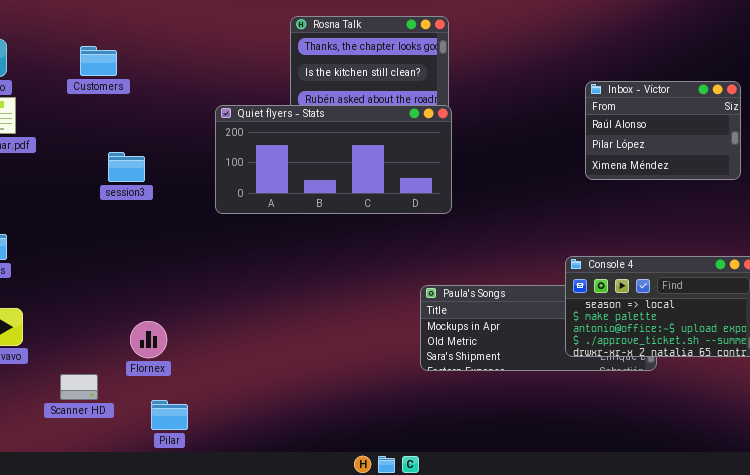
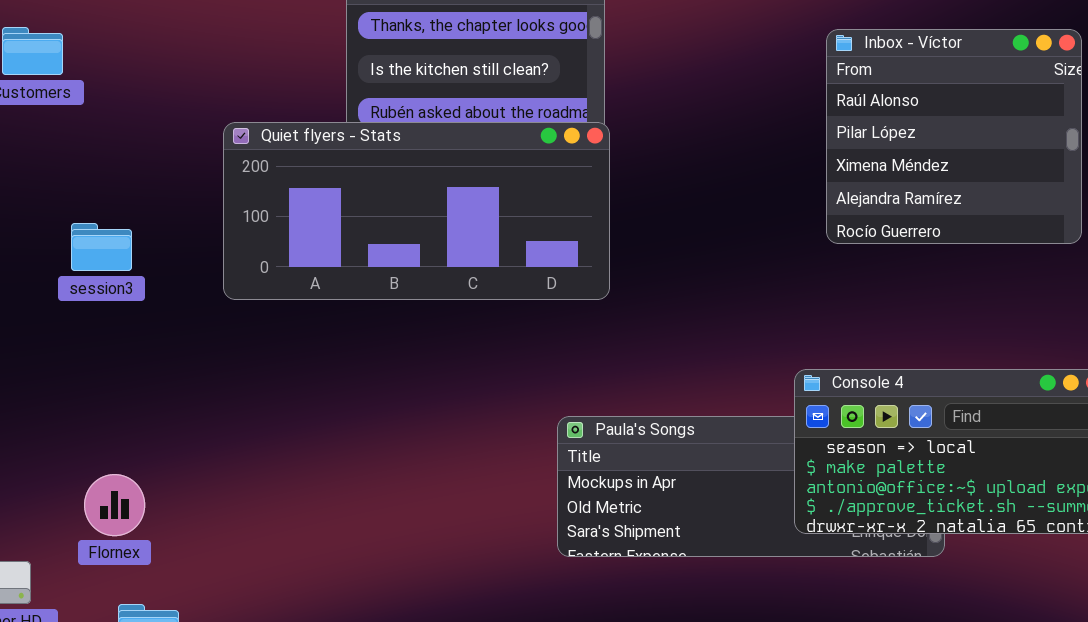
Inbox - Víctor: [585,81,741,180] -> [826,29,1082,244], resized
session3: [108,152,145,182] -> [71,223,132,271], moved

